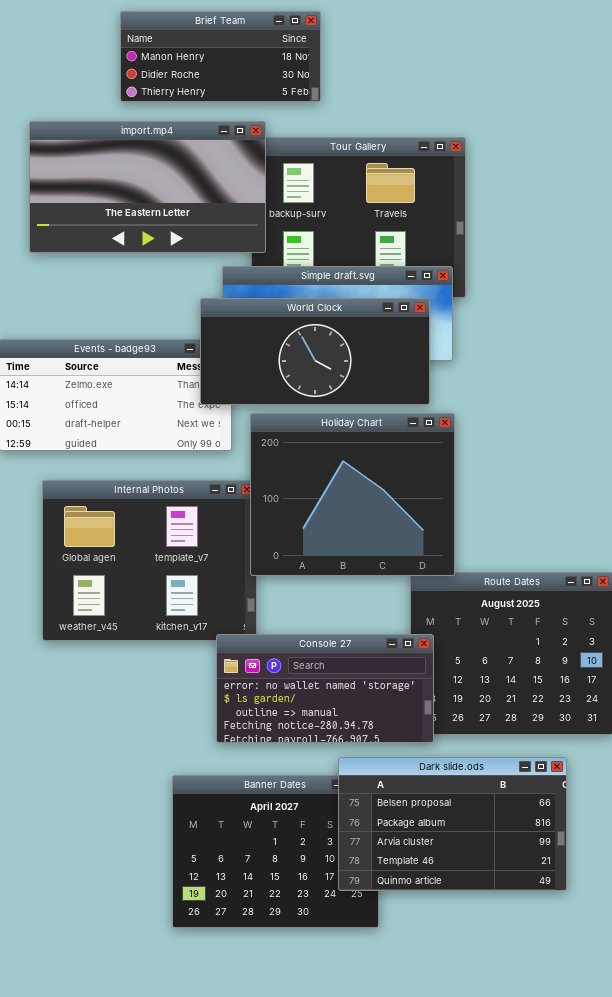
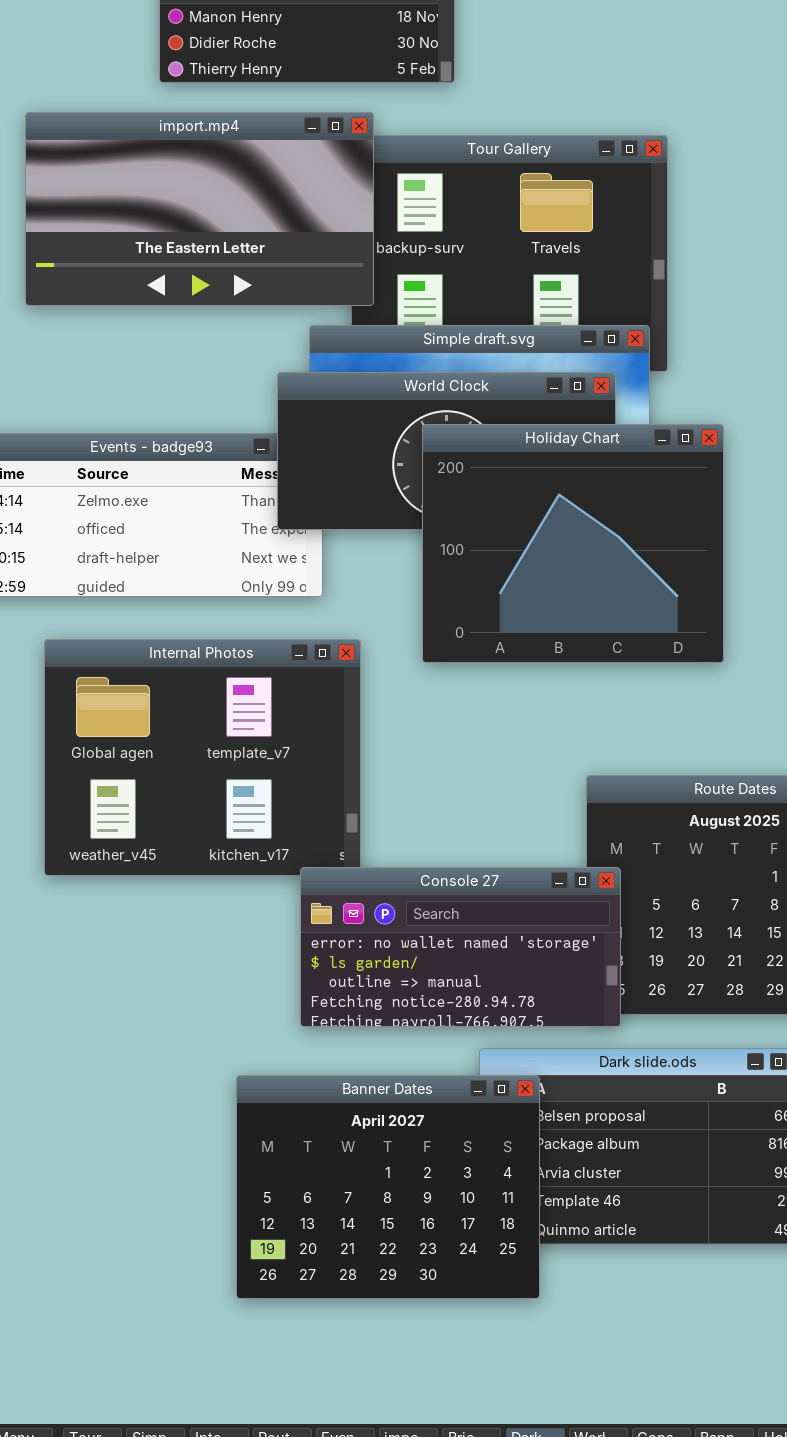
Holiday Chart: [250,413,455,576] -> [422,424,724,663], moved
Banner Dates: [172,775,379,928] -> [236,1075,540,1299], raised

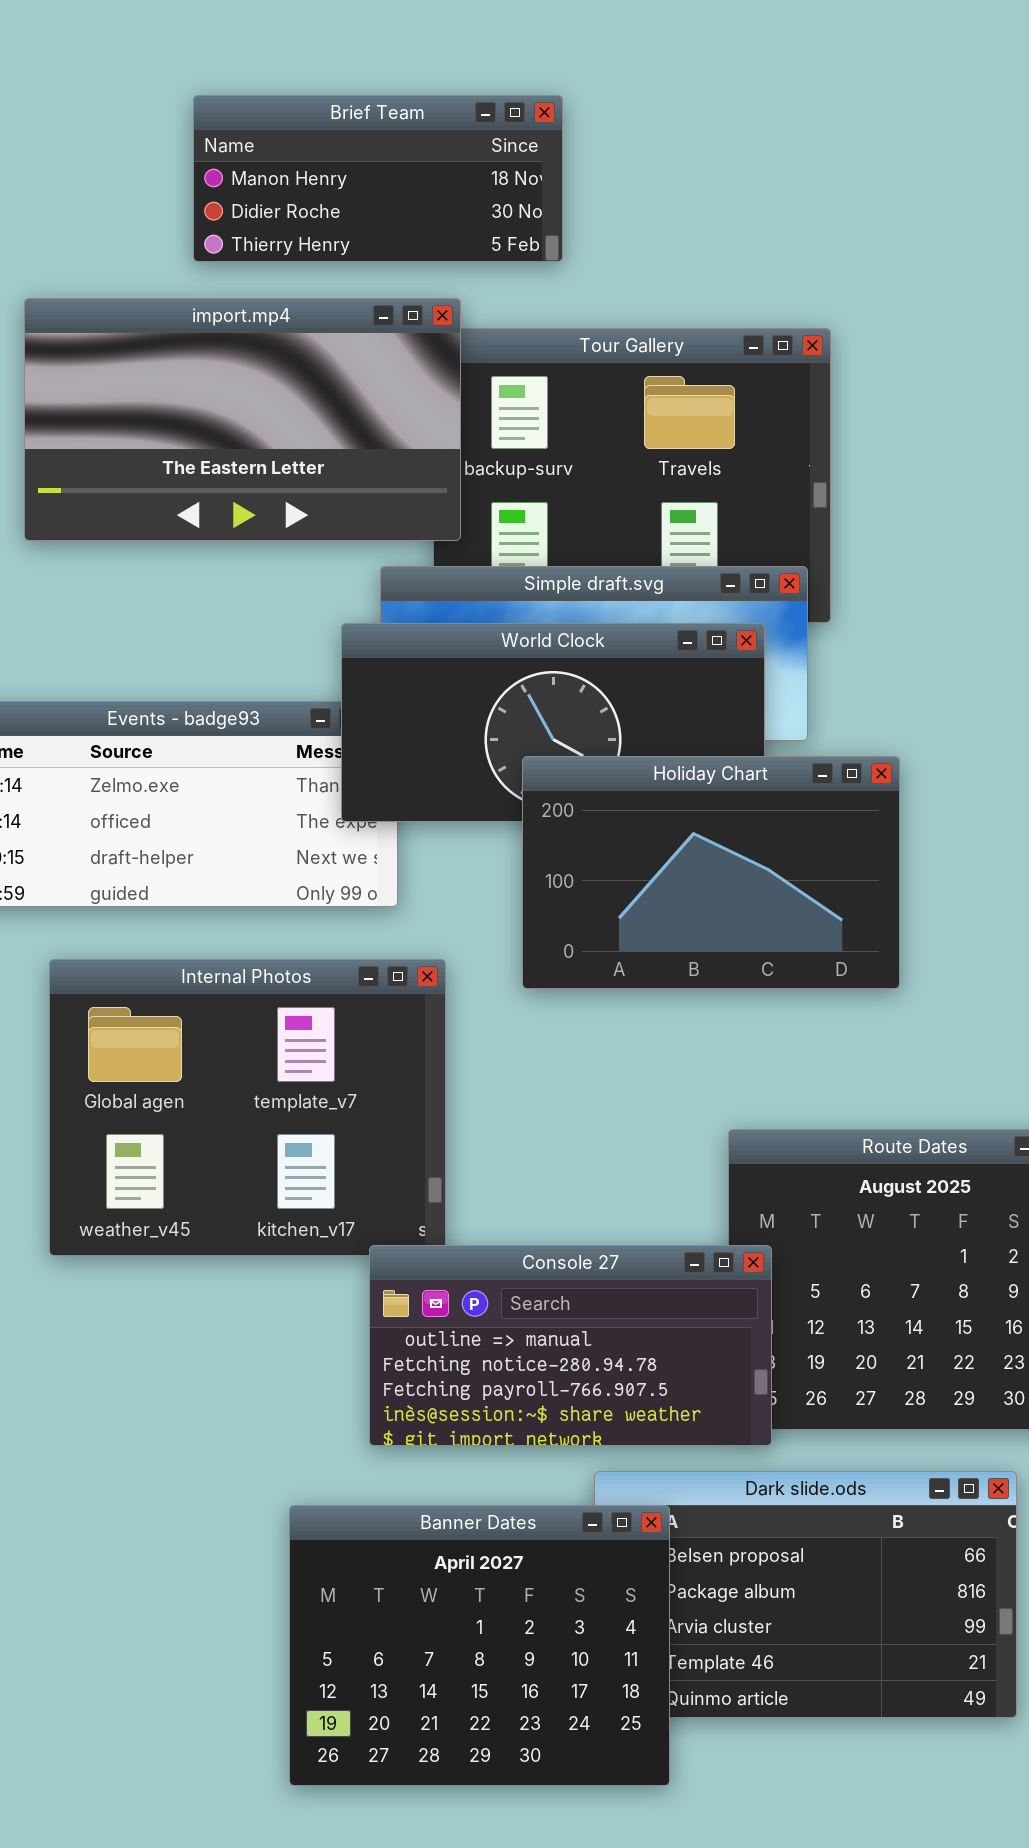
Holiday Chart: [422,424,724,663] -> [522,756,900,989], resized
Console 27: [300,867,621,1027] -> [369,1245,772,1446], scrolled down 2 rows

